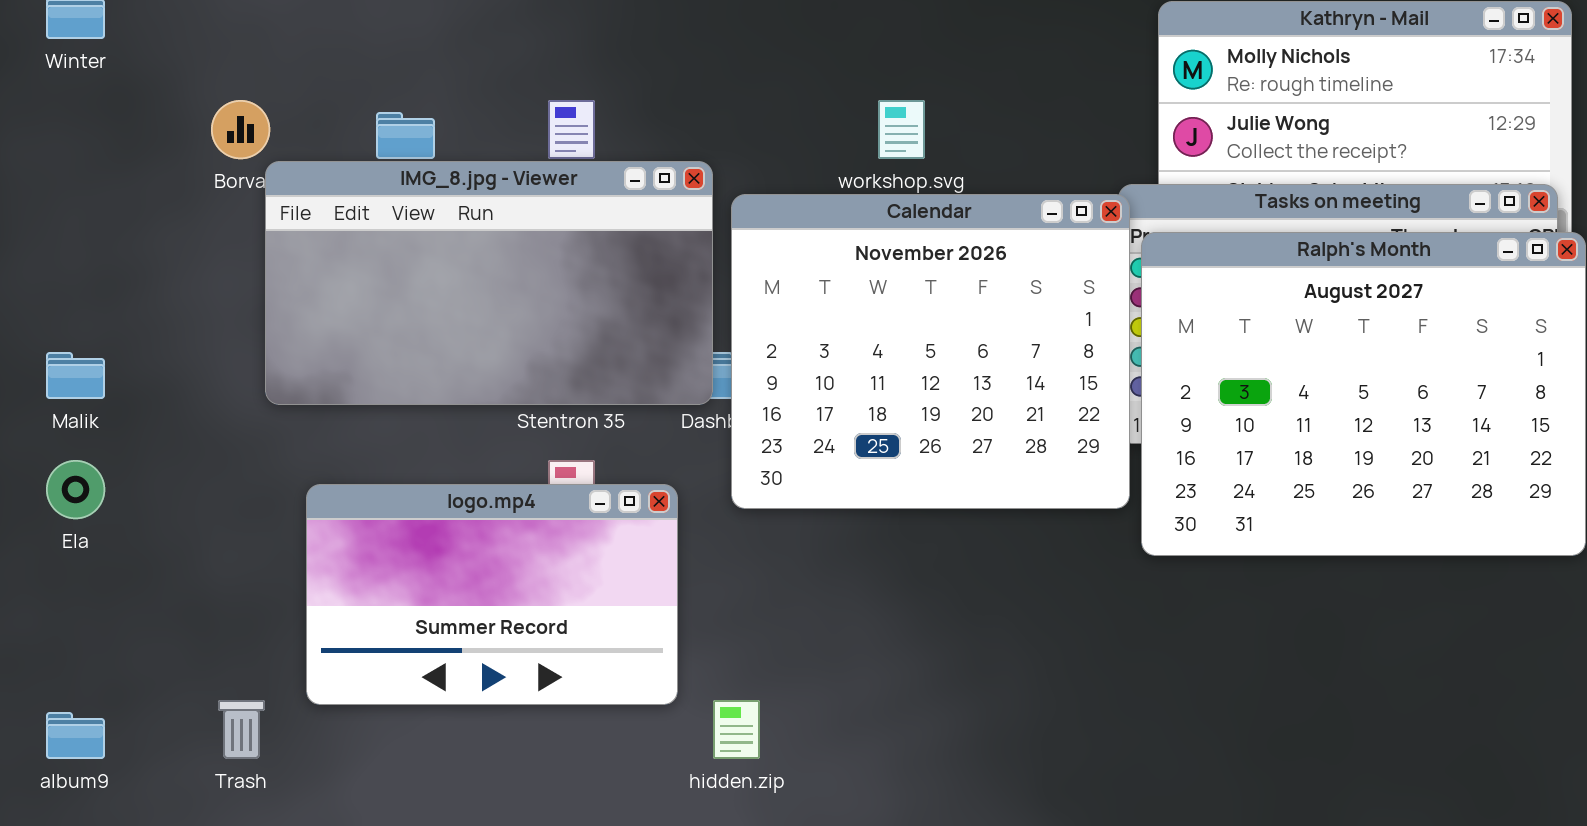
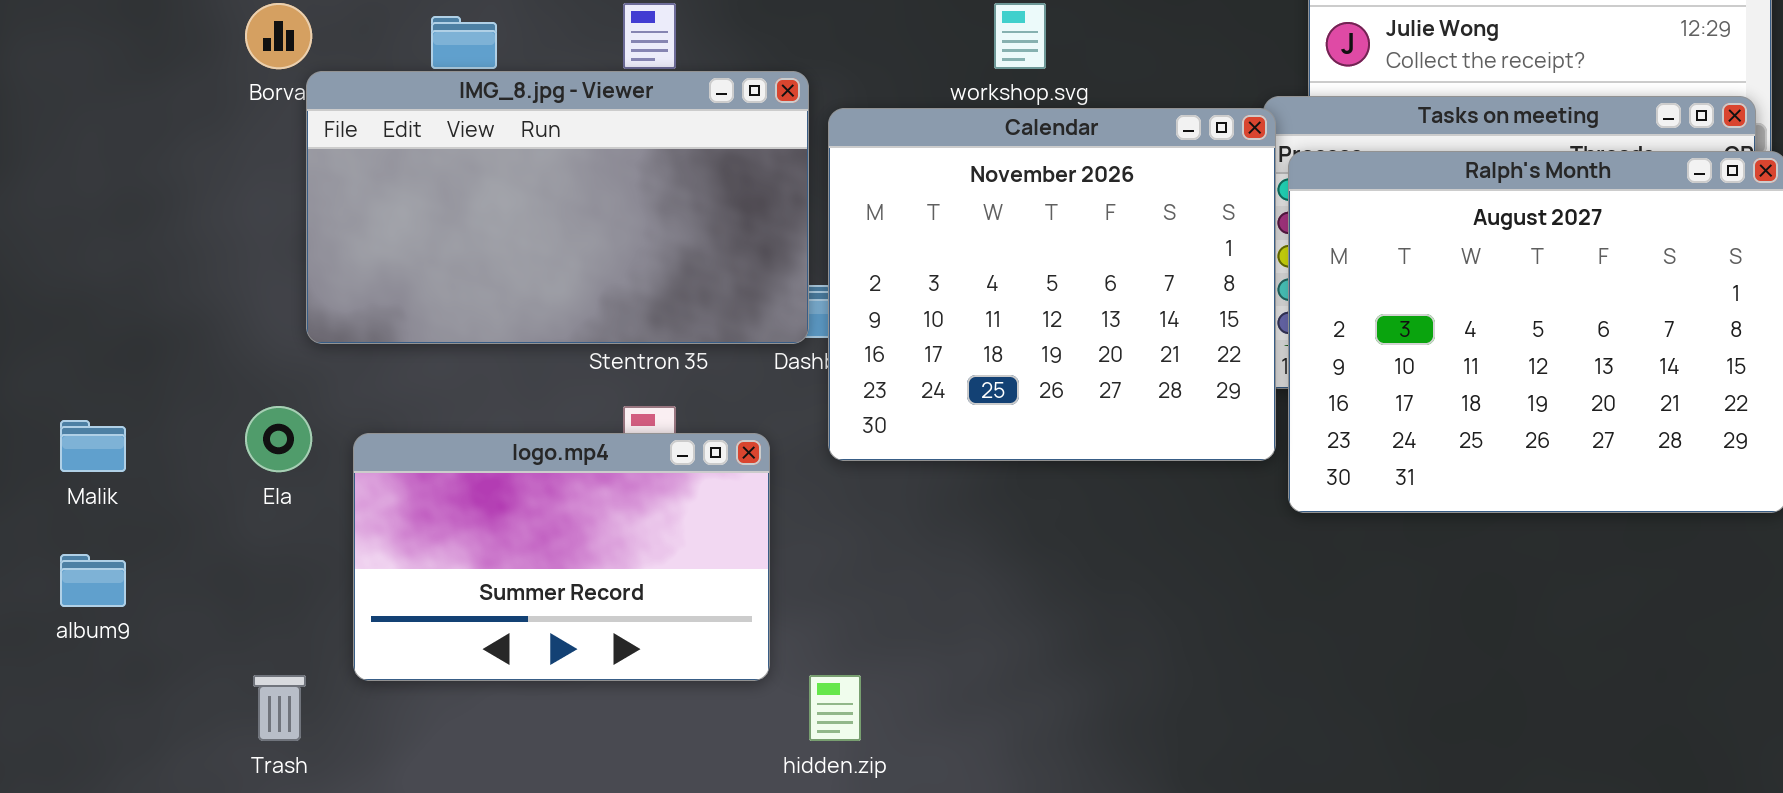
Malik: [46,352,105,399] -> [60,420,126,472], moved
Ela: [46,460,105,519] -> [245,406,312,472], moved
album9: [46,712,105,759] -> [60,554,126,607], moved

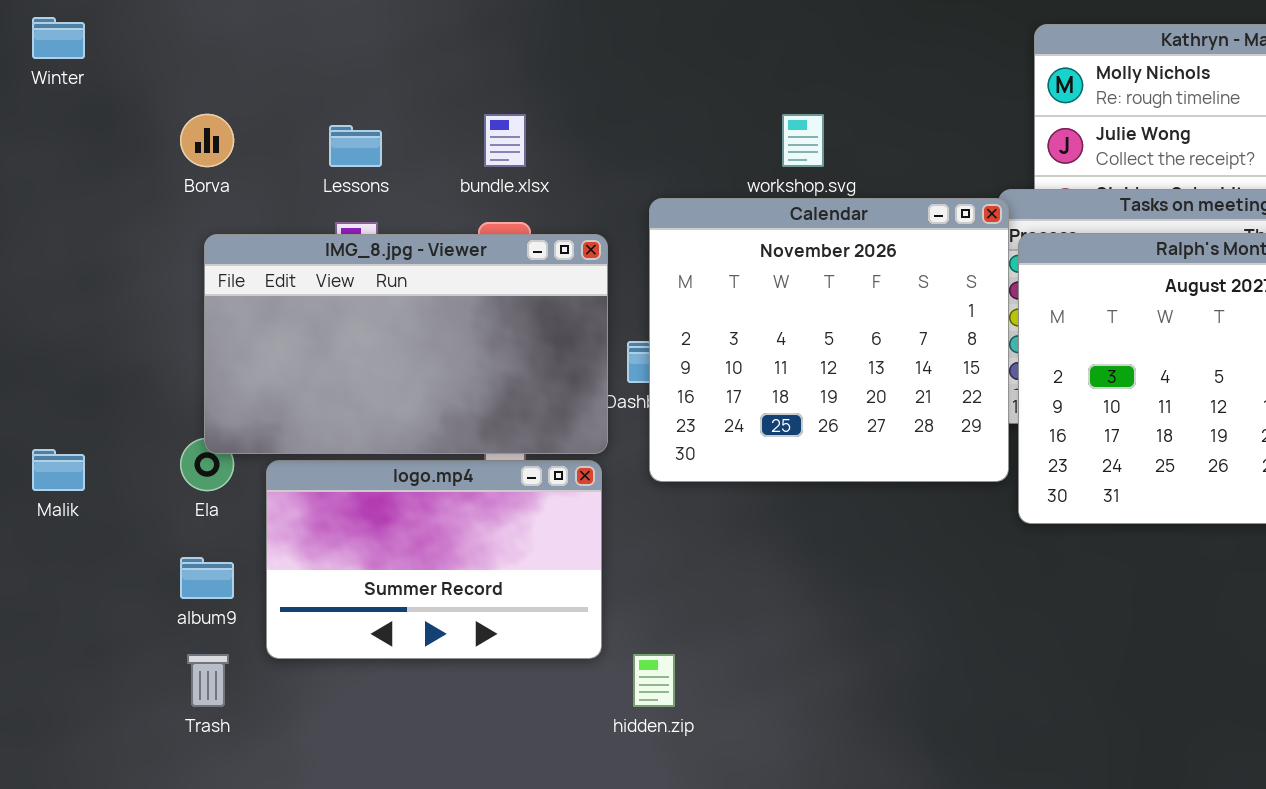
IMG_8.jpg - Viewer: [306,71,809,344] -> [204,234,608,454], moved
album9: [60,554,126,607] -> [180,557,234,599], moved

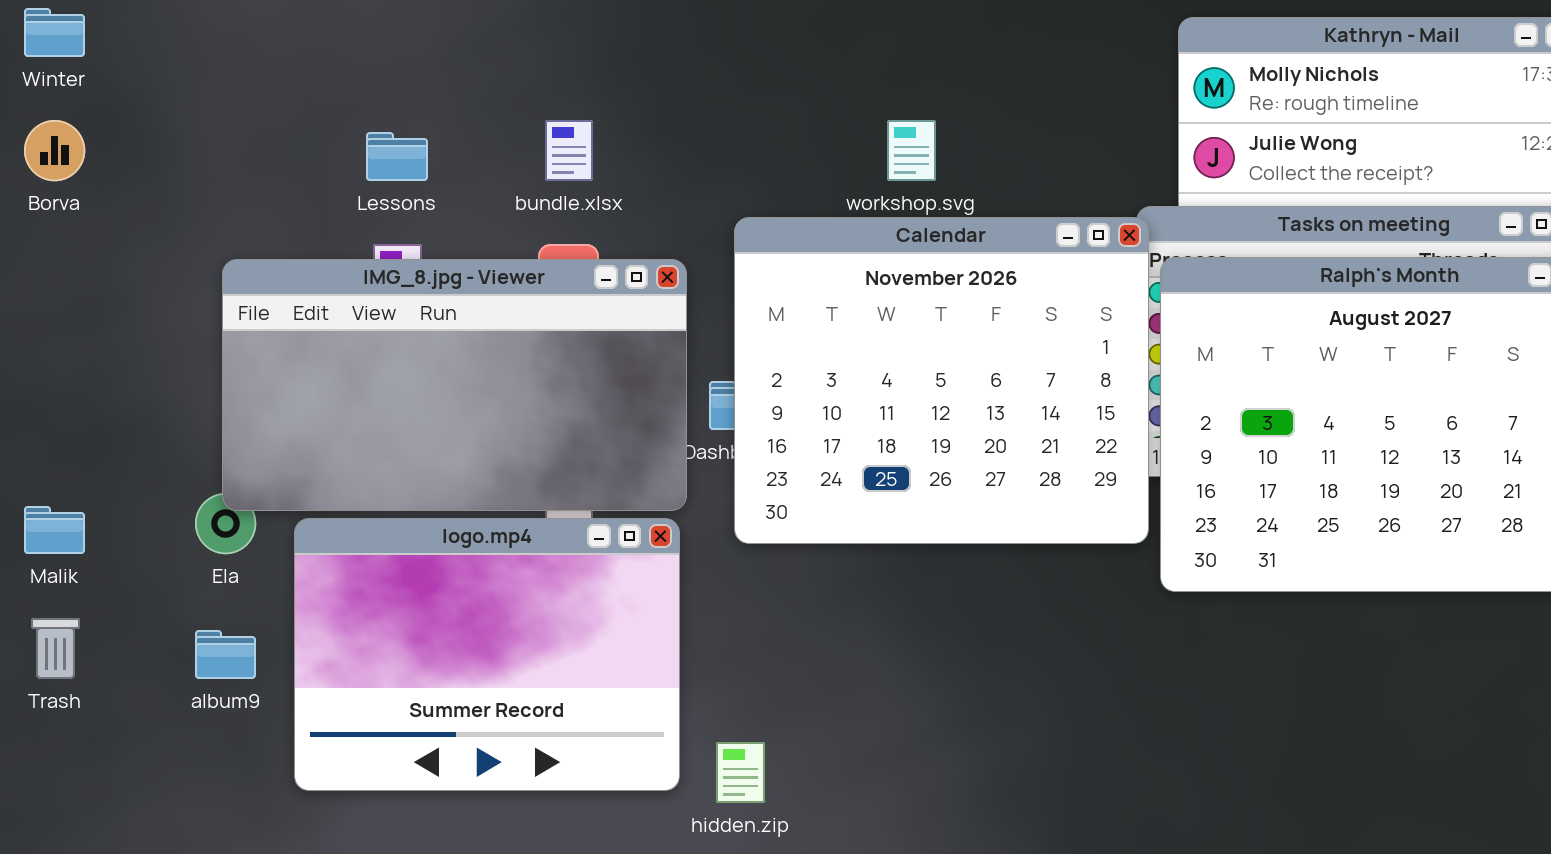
Borva: [180,114,234,167] -> [24,120,85,181], moved
logo.mp4: [266,460,602,659] -> [294,518,680,791], resized
Trash: [187,654,229,707] -> [31,618,80,679], moved

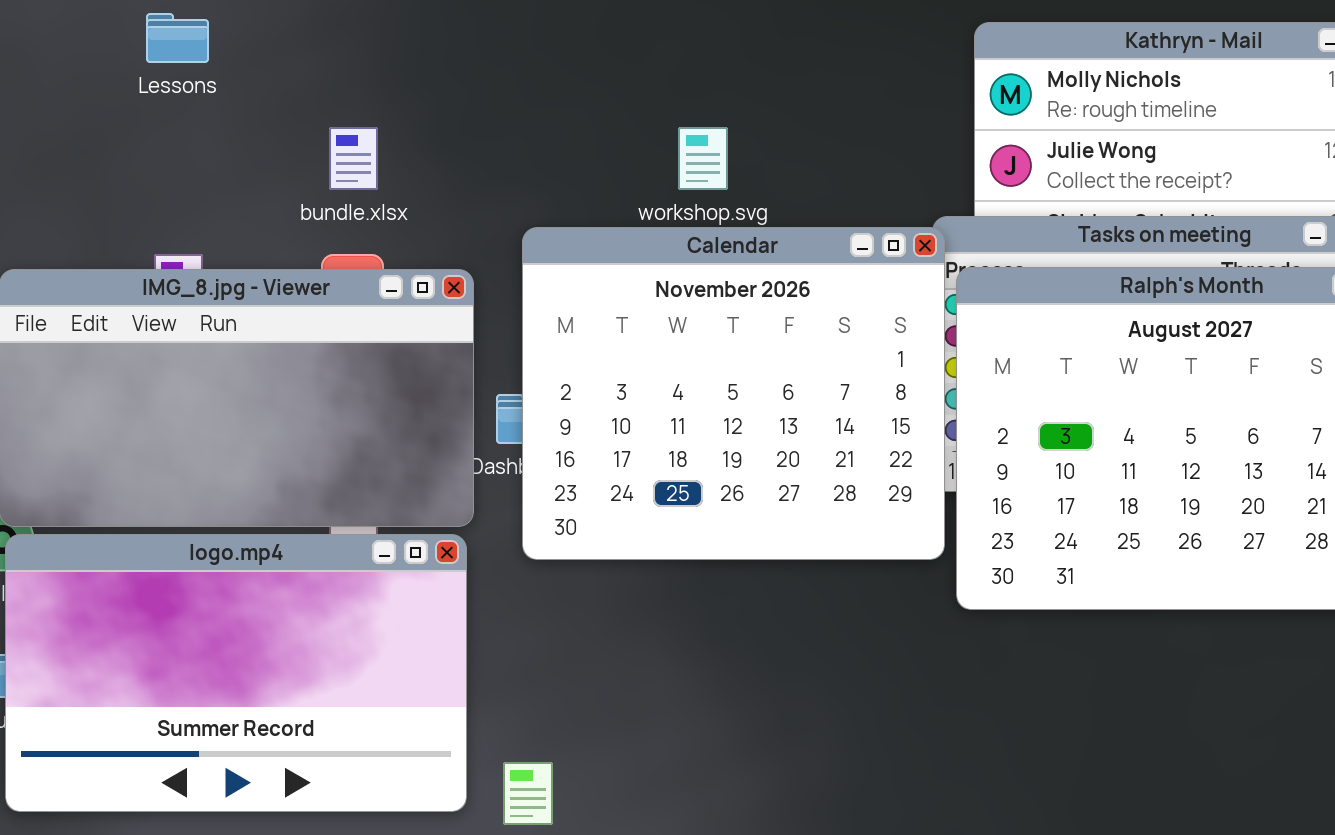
Lessons: [366,132,428,181] -> [146,13,209,63], moved
logo.mp4: [294,518,680,791] -> [5,534,467,812], resized

